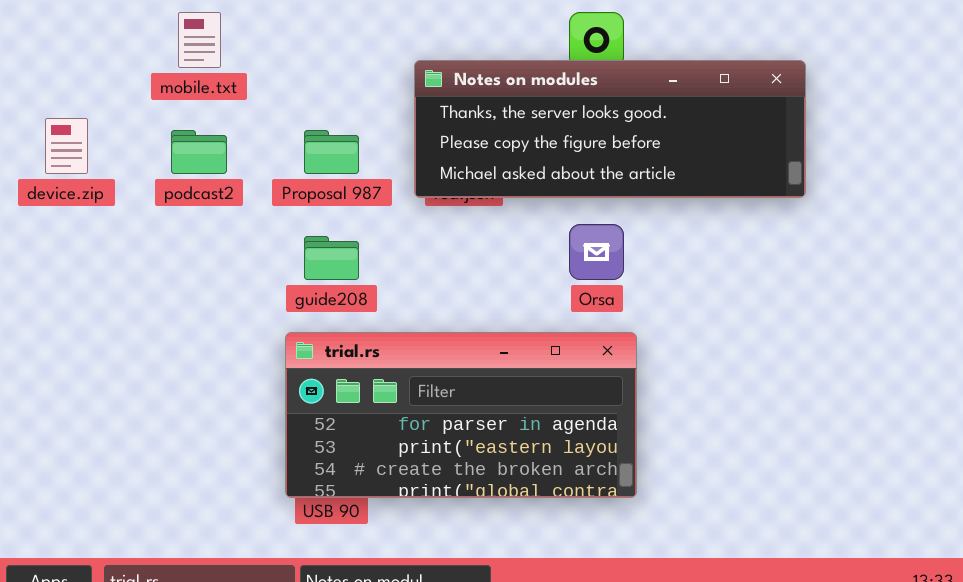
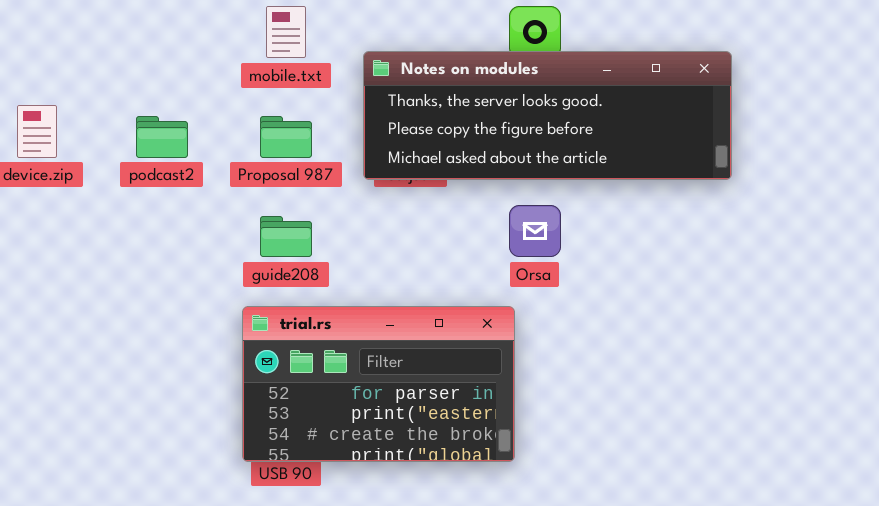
mobile.txt: [178,12,221,68] -> [266,6,306,58], moved
trial.rs: [285,332,637,498] -> [242,306,515,462], resized

